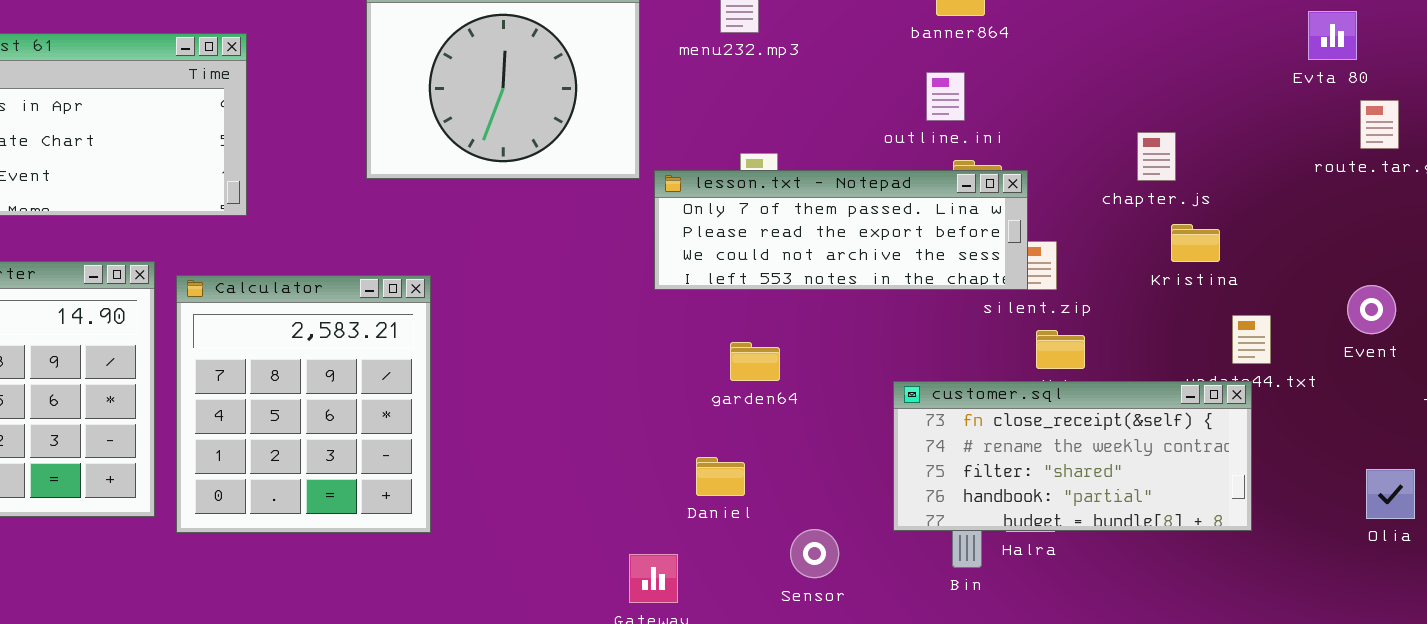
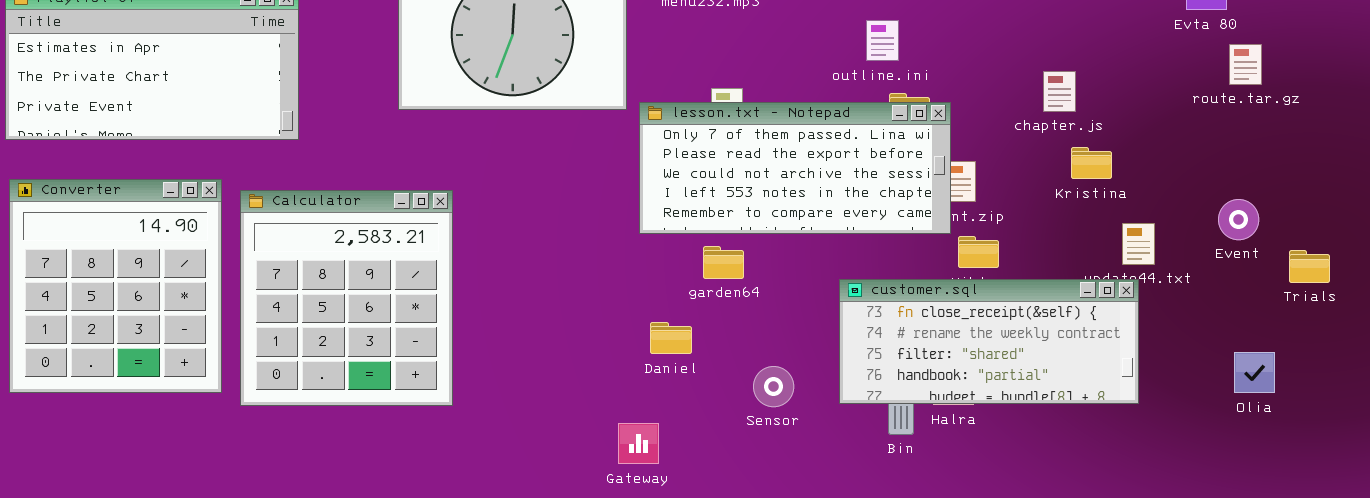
lesson.txt - Notepad: [654,170,1028,290] -> [639,102,951,234], resized
Daniel: [696,457,745,496] -> [650,322,692,354], moved
Sensor: [790,529,839,578] -> [753,366,794,407], moved

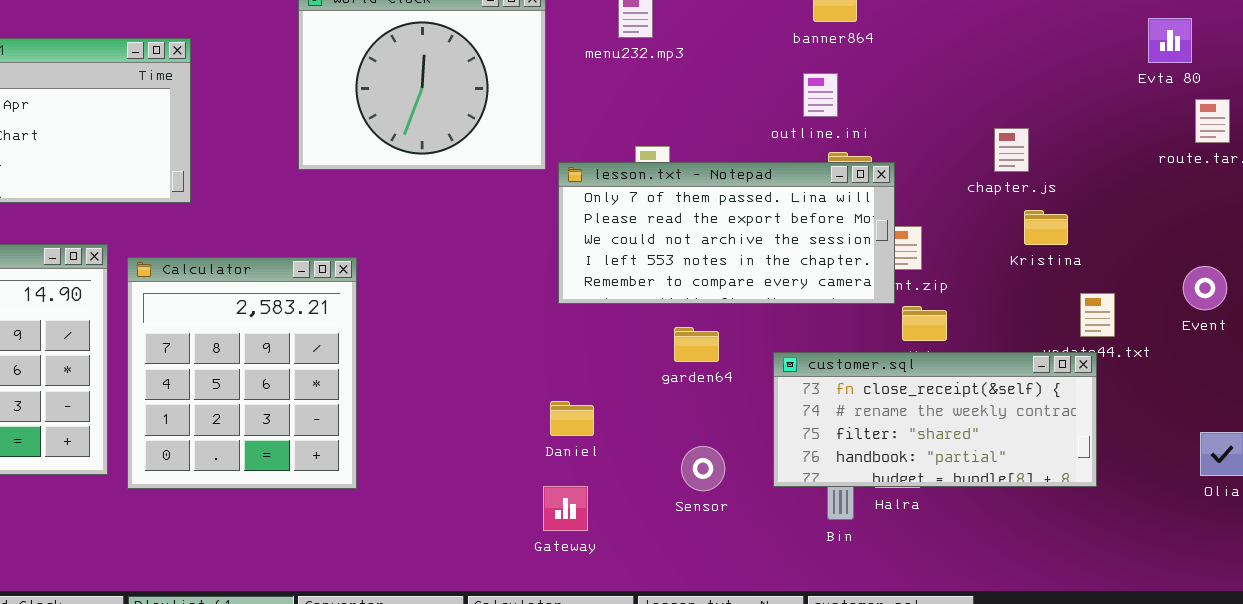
garden64: [703,246,744,279] -> [674,327,719,362], moved
Daniel: [650,322,692,354] -> [550,401,594,436], moved
Gateway: [618,423,659,464] -> [543,486,588,531], moved

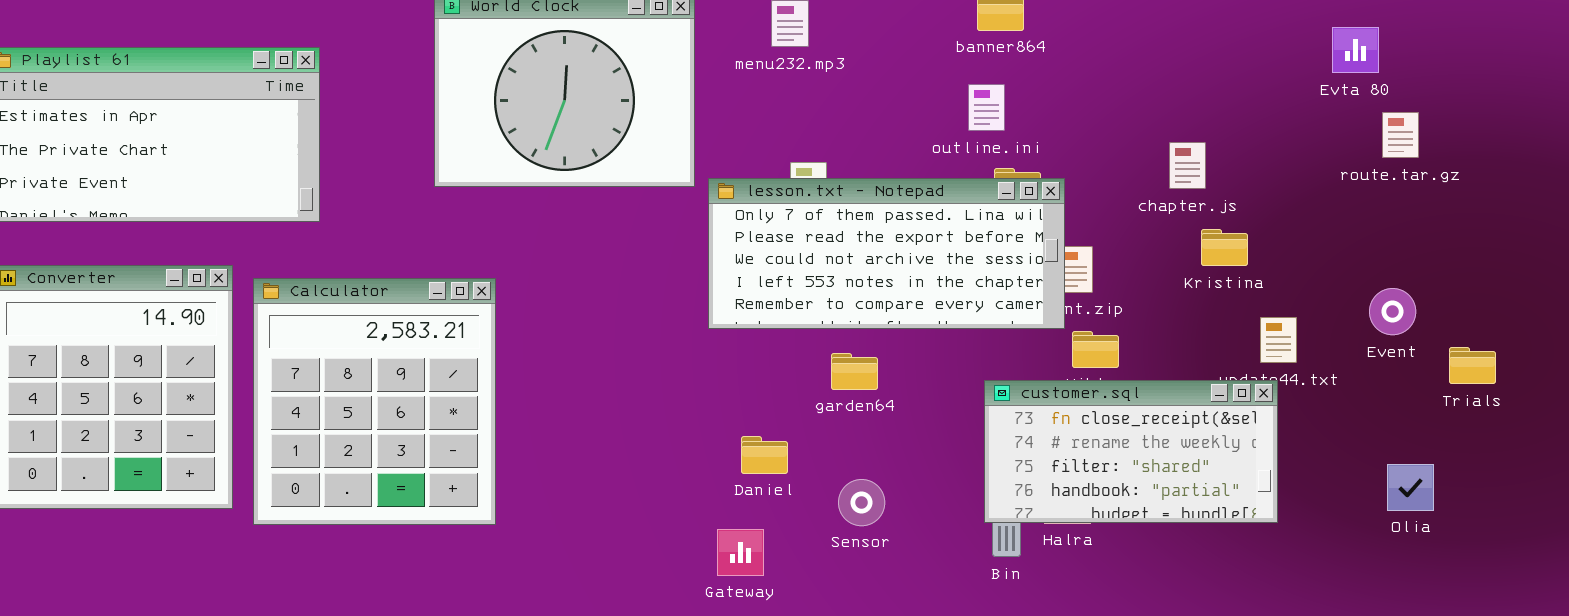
customer.sql: [773,352,1097,487] -> [984,380,1278,523], resized
Daniel: [550,401,594,436] -> [741,436,788,474], moved
Gateway: [543,486,588,531] -> [717,529,764,576], moved

